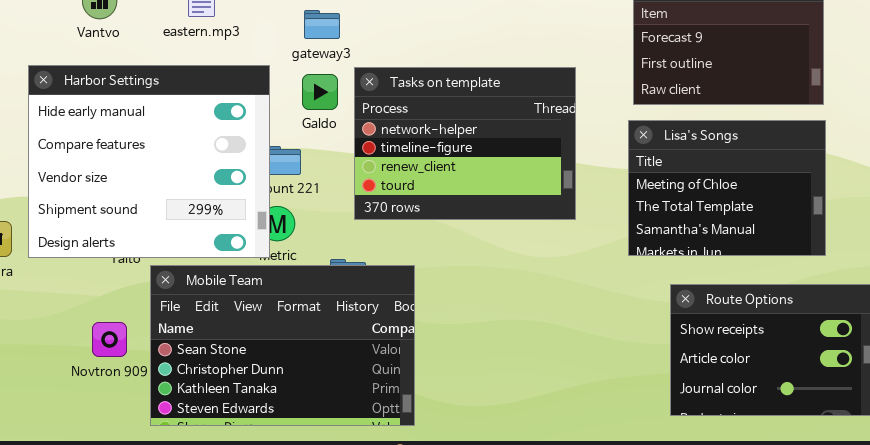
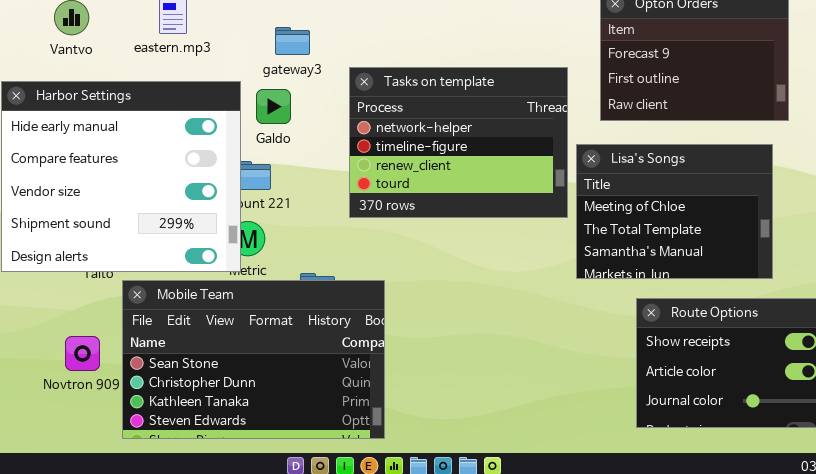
Tasks on template: [354,67,576,220] -> [349,67,568,218], moved
Galdo: [302,74,338,110] -> [256,89,291,124], moved
Lisa's Songs: [628,120,826,256] -> [576,144,773,279], moved

